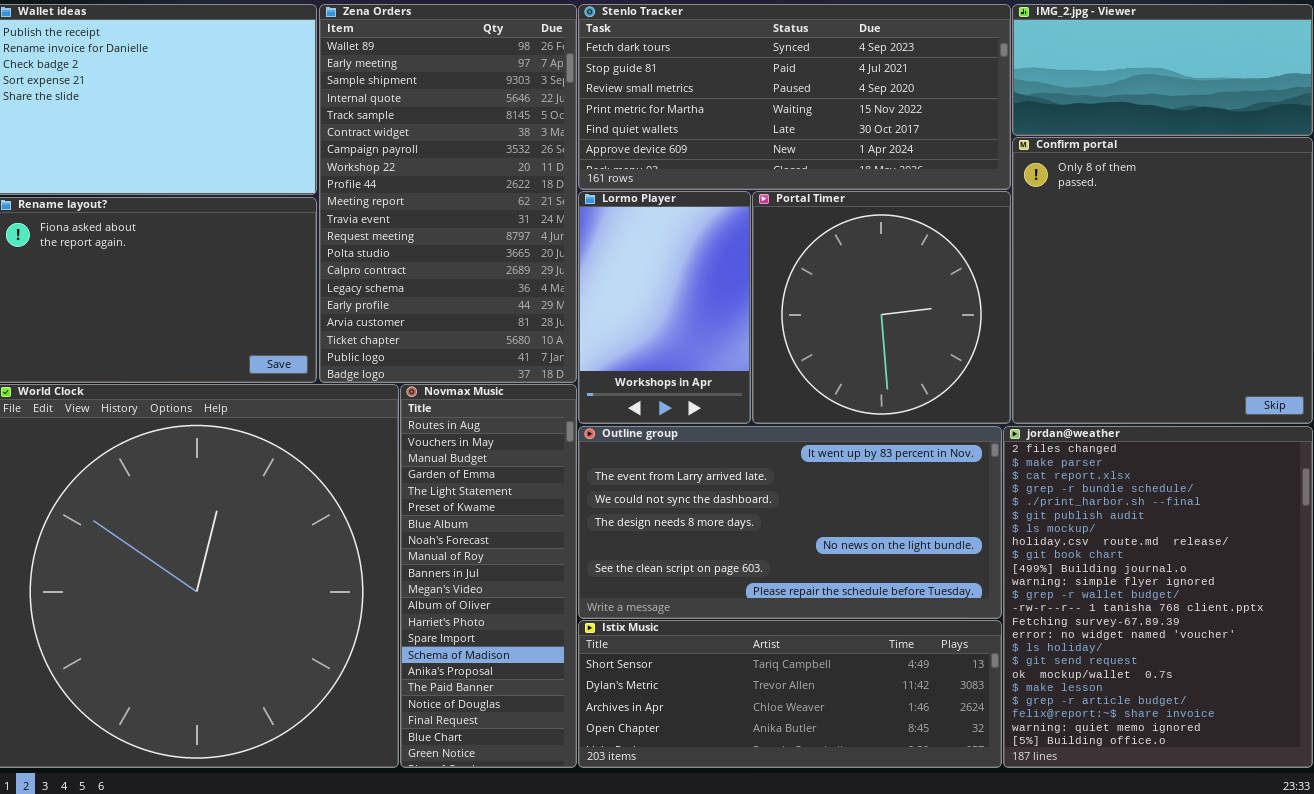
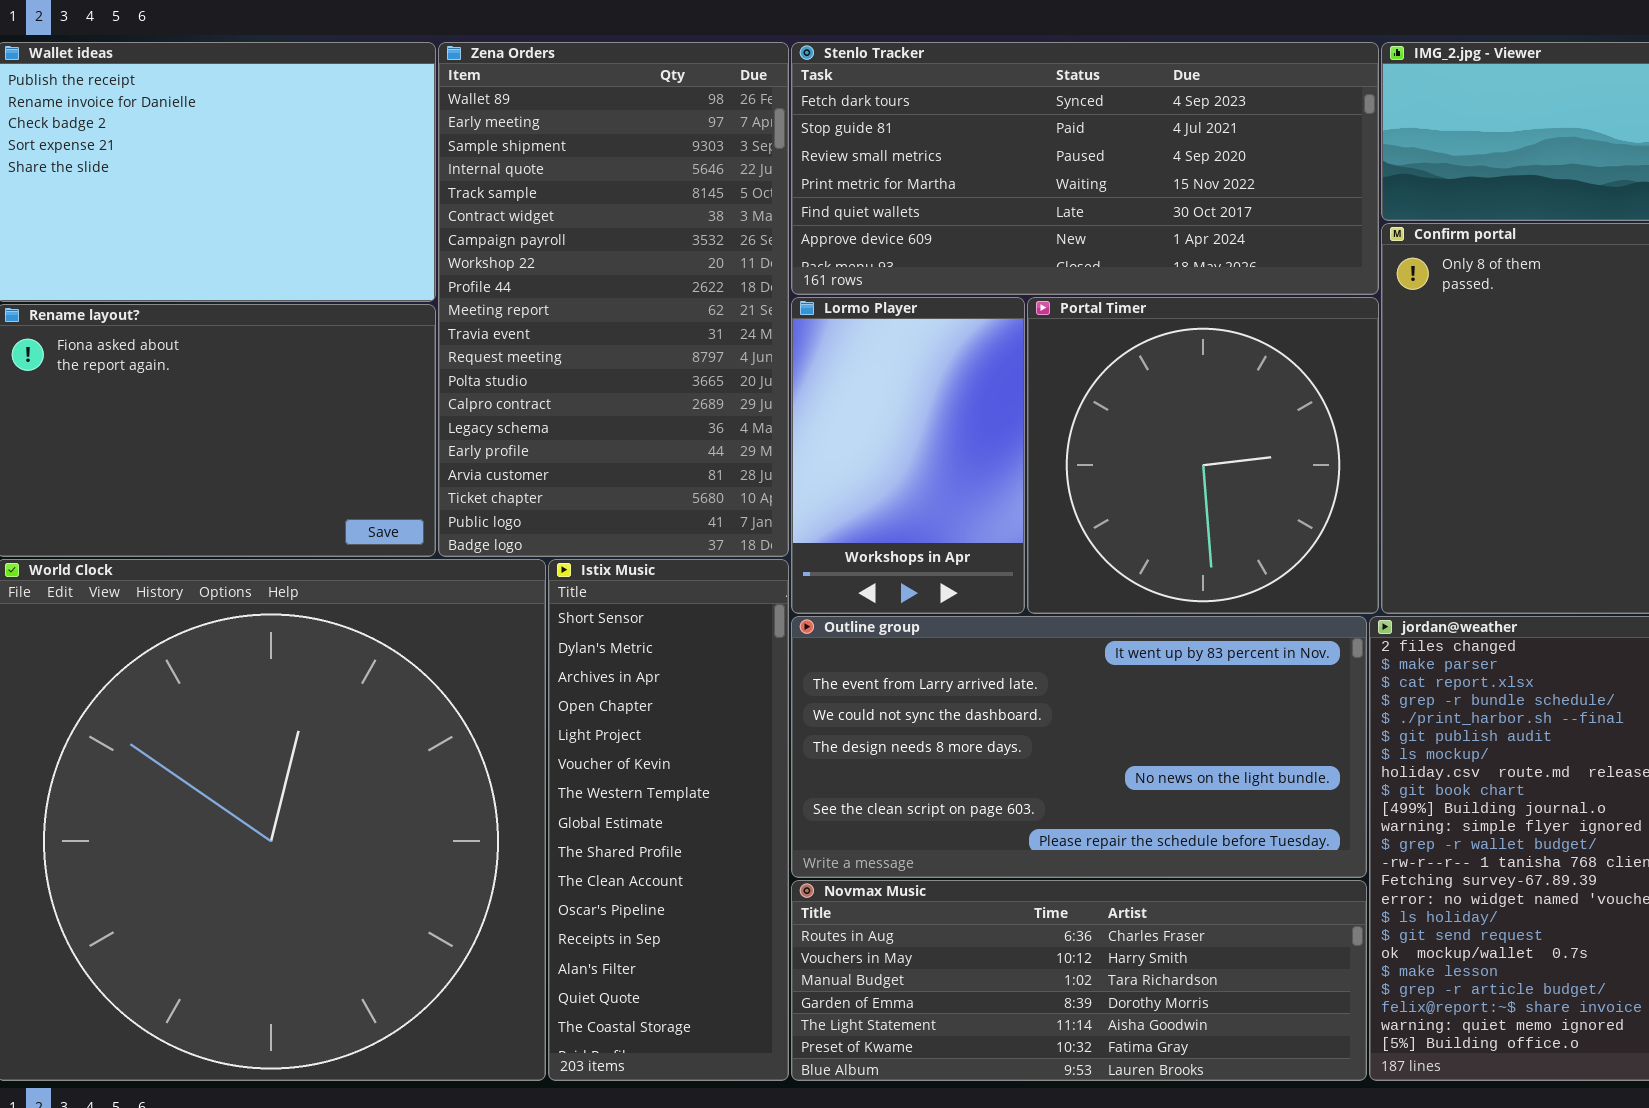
Novmax Music: [400,384,577,768] -> [791,880,1367,1081], moved, resized
Istix Music: [578,620,1002,768] -> [548,559,789,1081], moved, resized

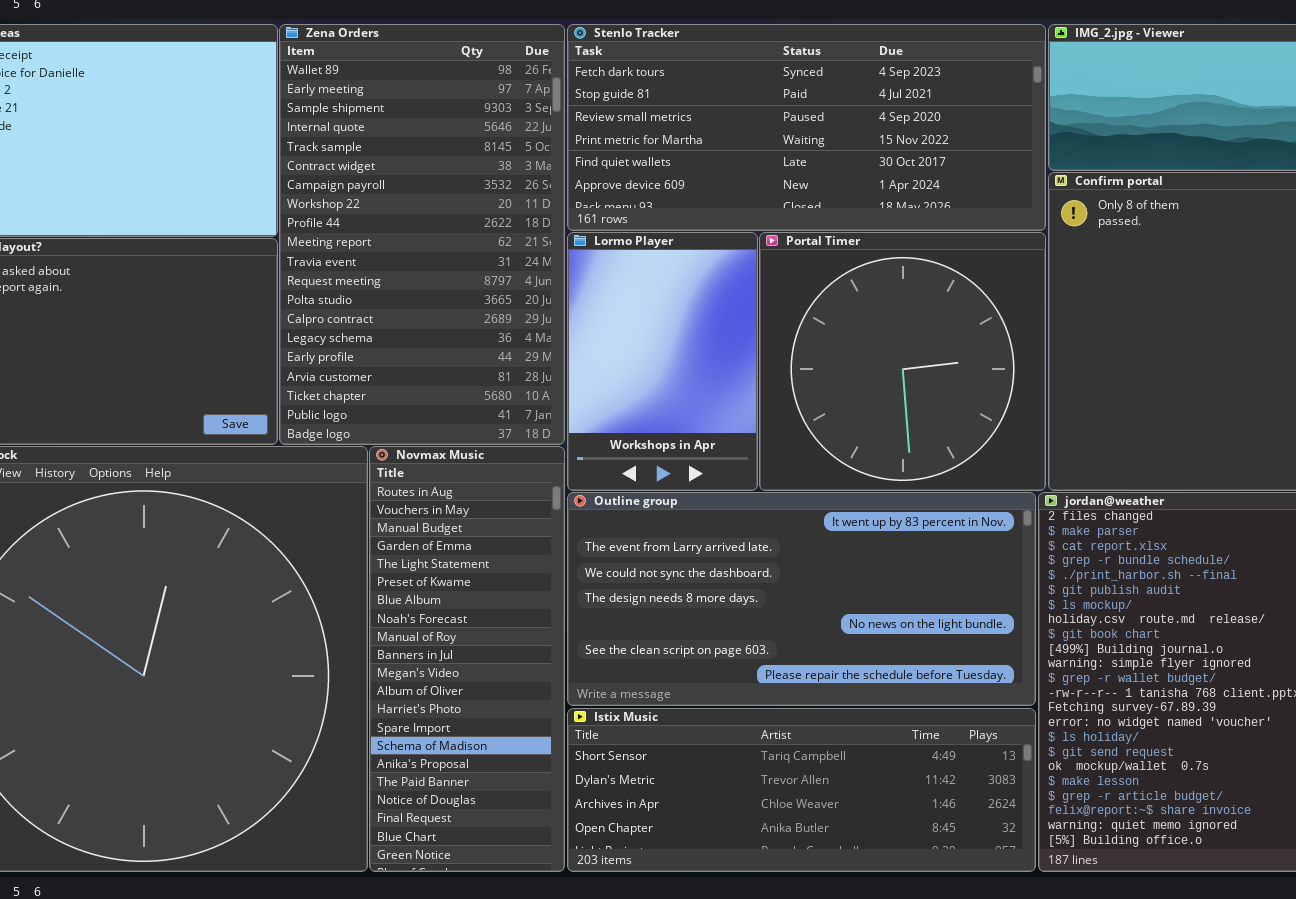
Istix Music: [548,559,789,1081] -> [567,708,1036,872], moved, resized
Novmax Music: [791,880,1367,1081] -> [369,446,565,872], moved, resized

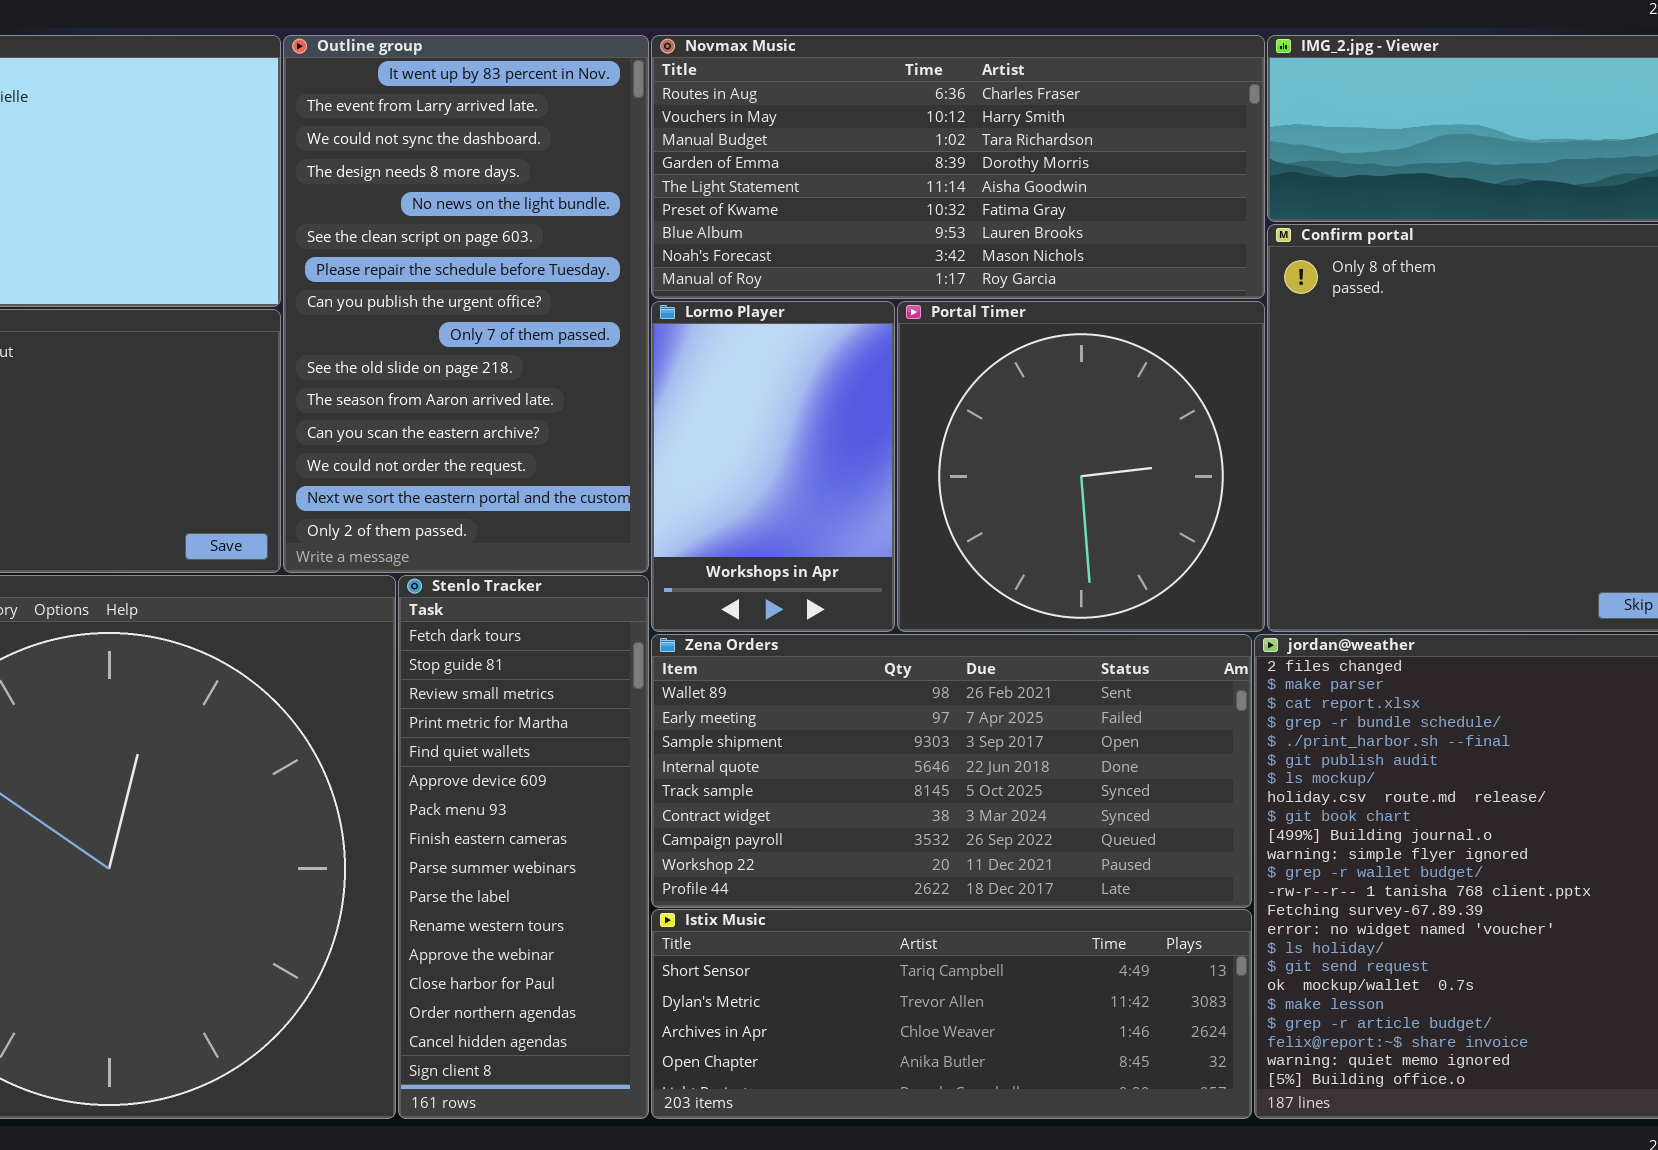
Zena Orders: [279,24,565,445] -> [651,634,1252,908], moved, resized
Stenlo Tracker: [567,24,1046,231] -> [398,575,649,1119], moved, resized
Novmax Music: [369,446,565,872] -> [651,35,1265,299], moved, resized
Outline group: [567,492,1036,706] -> [283,35,649,573], moved, resized

